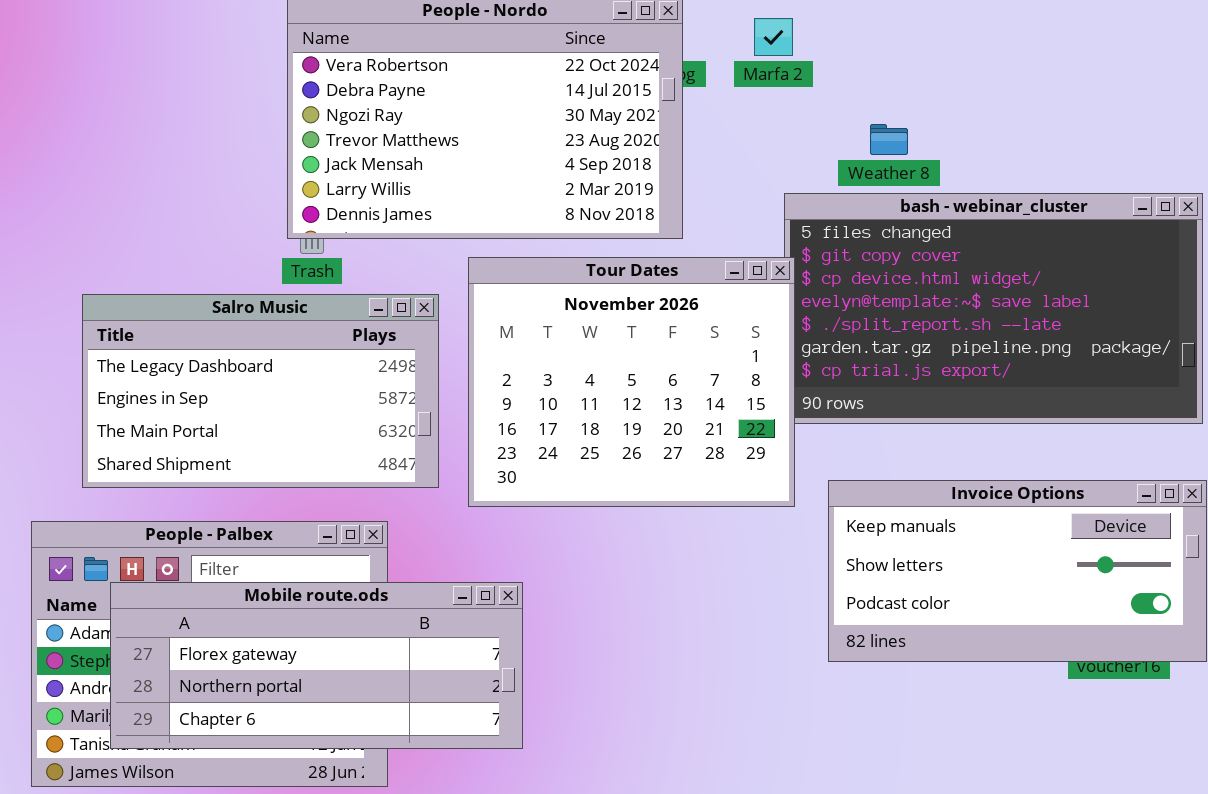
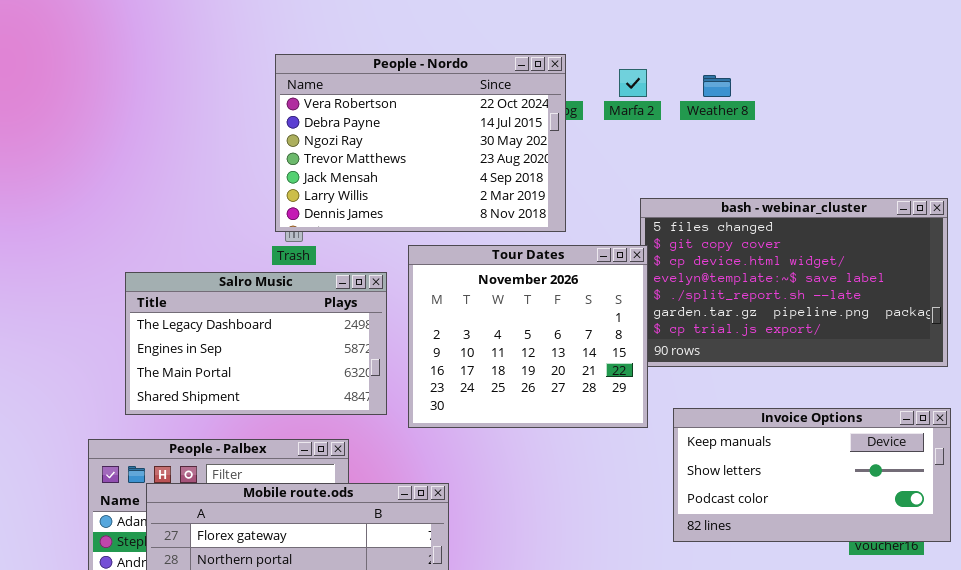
Weather 8: [870,124,908,155] -> [703,75,731,97], moved

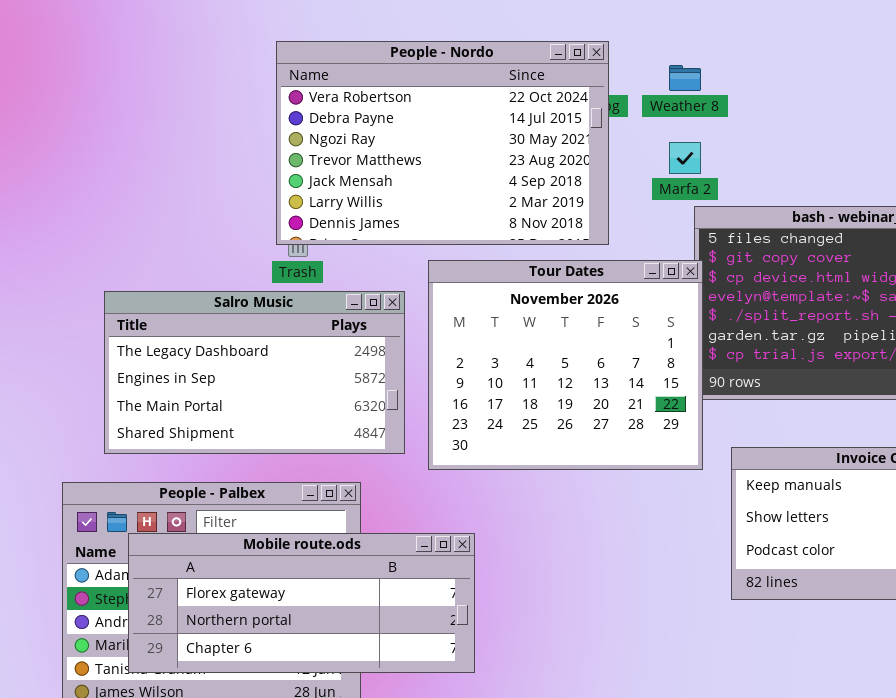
Marfa 2: [619,69,647,97] -> [669,142,701,174], moved
Weather 8: [703,75,731,97] -> [669,65,701,91], moved

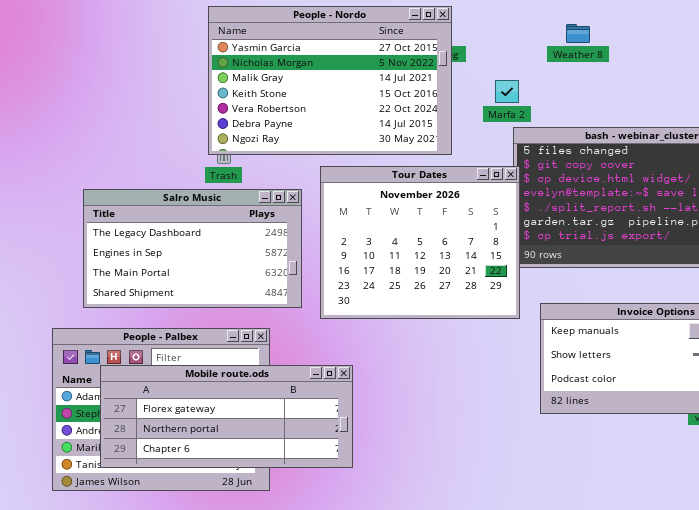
People - Nordo: [276,41,609,245] -> [208,6,452,155], scrolled up 4 rows
Weather 8: [669,65,701,91] -> [566,24,590,43], moved

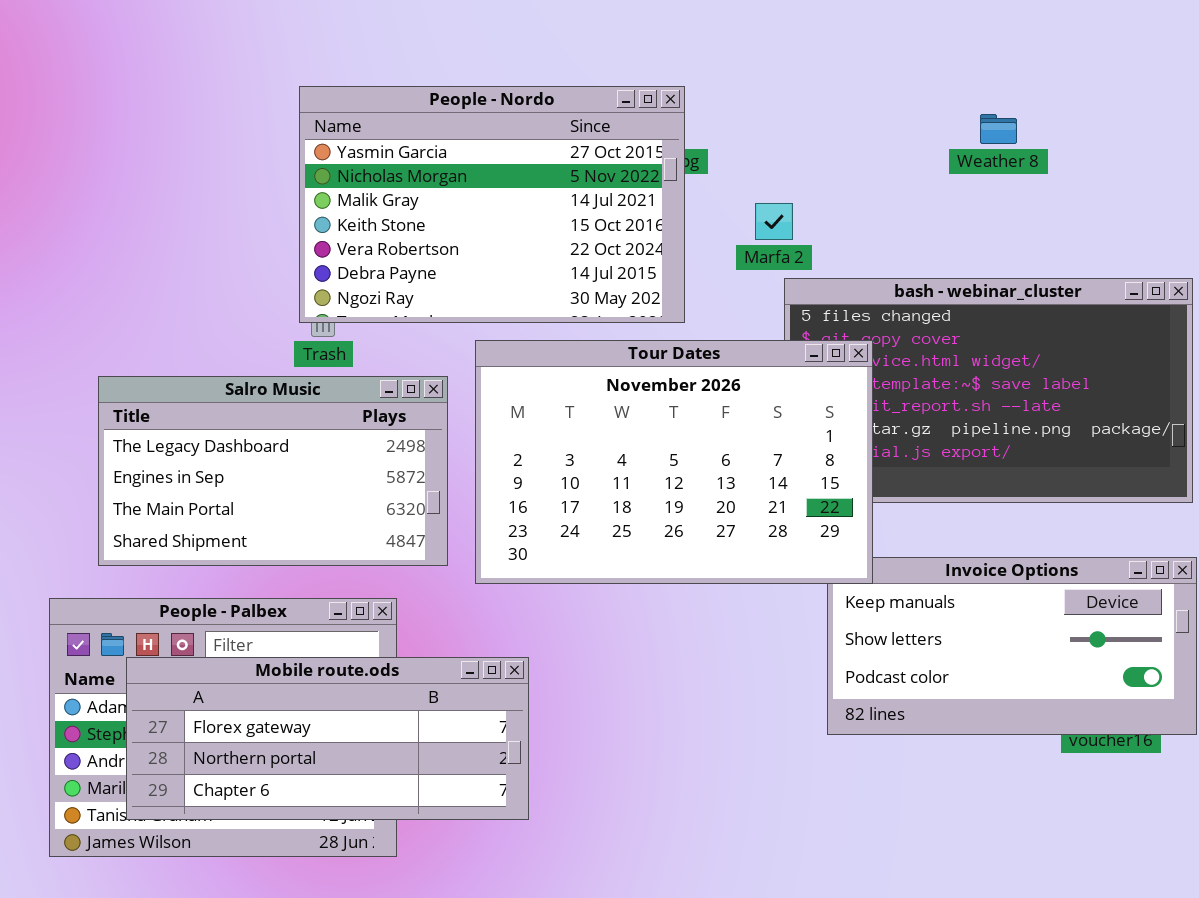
Weather 8: [566,24,590,43] -> [980,114,1017,144], moved
Tour Dates: [320,166,520,319] -> [475,340,873,584], resized

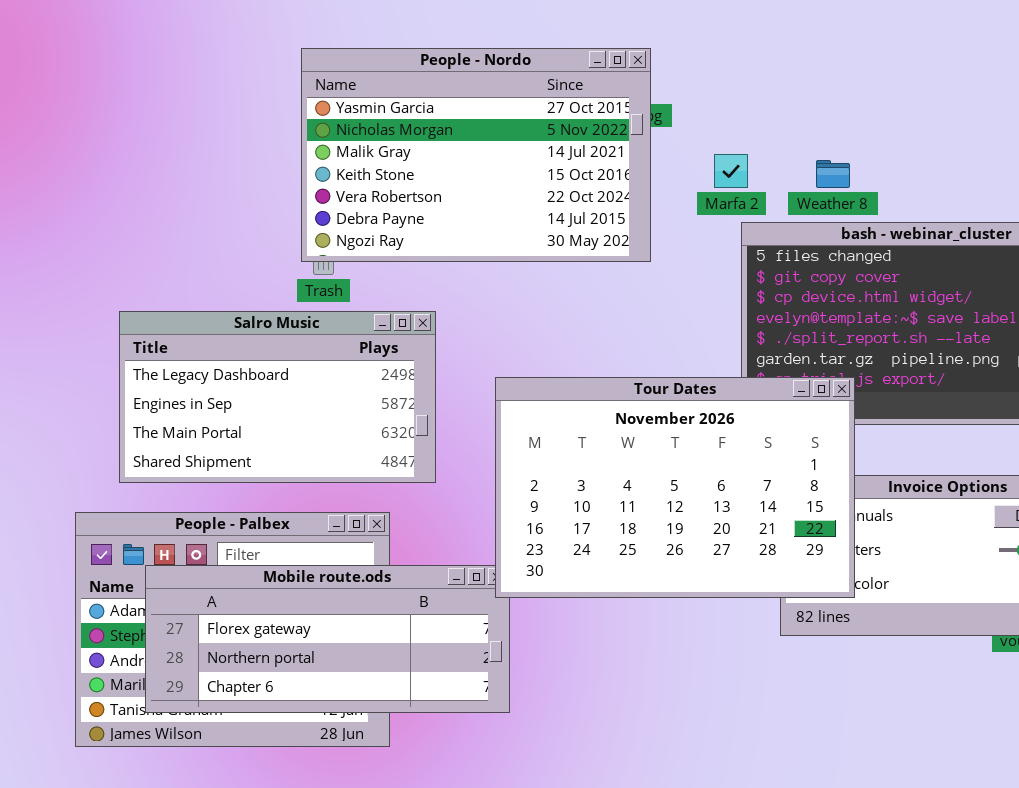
Weather 8: [980,114,1017,144] -> [816,160,850,188], moved
Tour Dates: [475,340,873,584] -> [495,377,855,598], moved

